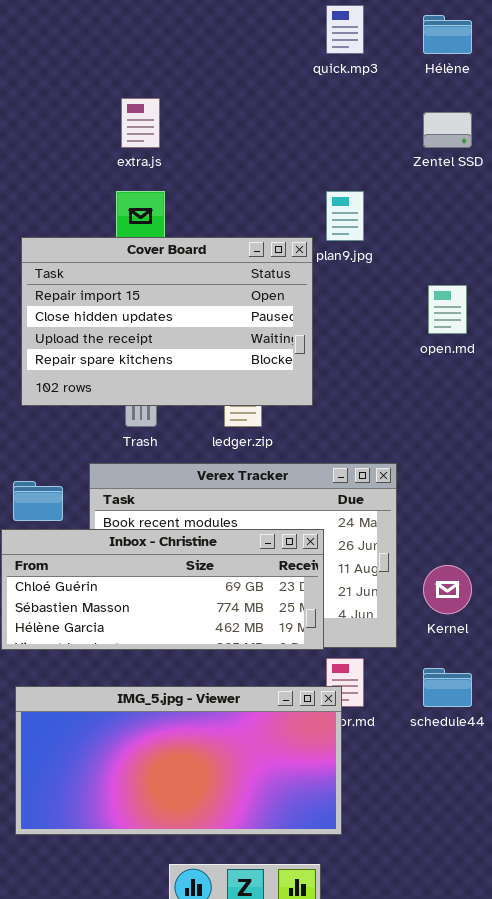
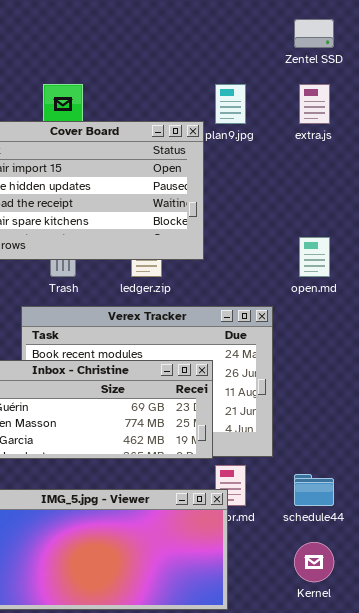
extra.js: [121,98,160,148] -> [299,84,330,124], moved
open.md: [428,285,467,334] -> [299,237,330,277], moved
Kernel: [423,565,472,614] -> [294,542,334,582], moved

